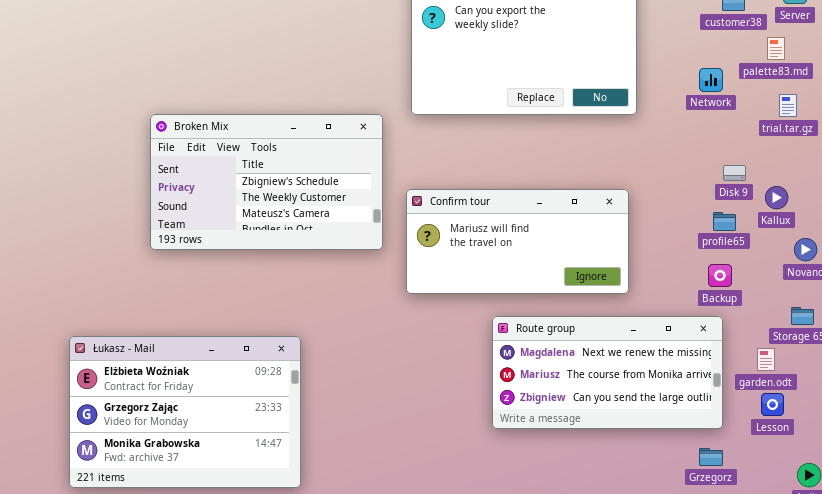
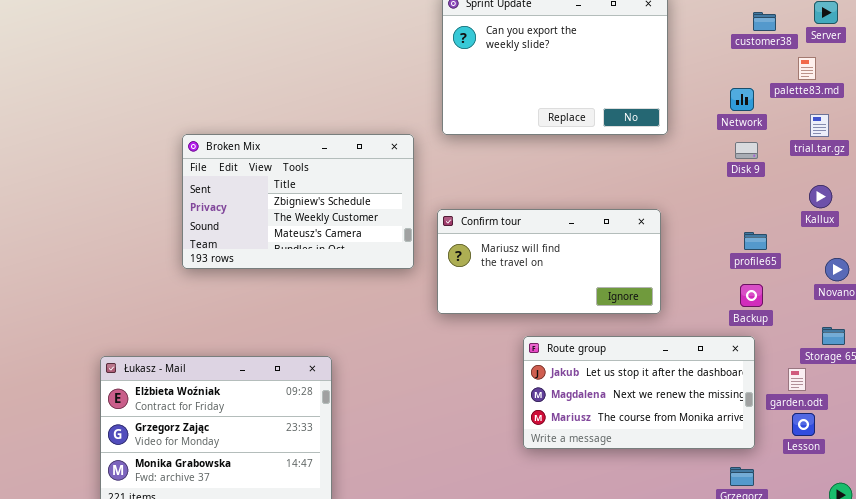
Disk 9: [723,165,746,181] -> [735,142,758,159], moved
Kallux: [765,186,788,209] -> [809,185,832,208], moved
Route group: [492,316,723,429] -> [523,336,755,449], scrolled up 1 row

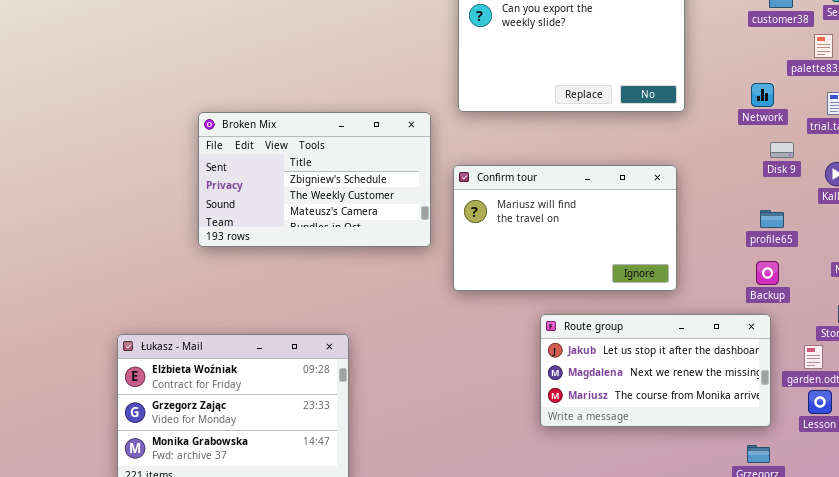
Network: [730,88,754,111] -> [751,83,774,107], moved
Disk 9: [735,142,758,159] -> [770,142,794,158], moved
Confirm tour: [437,209,661,314] -> [453,165,677,291], resized

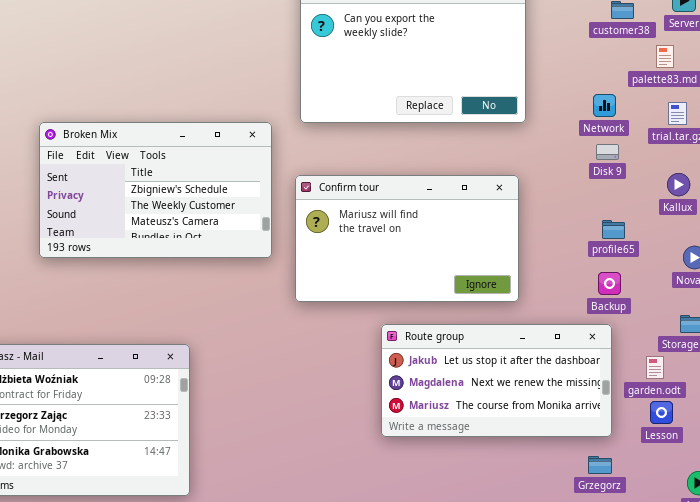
Disk 9: [770,142,794,158] -> [596,144,619,160], moved

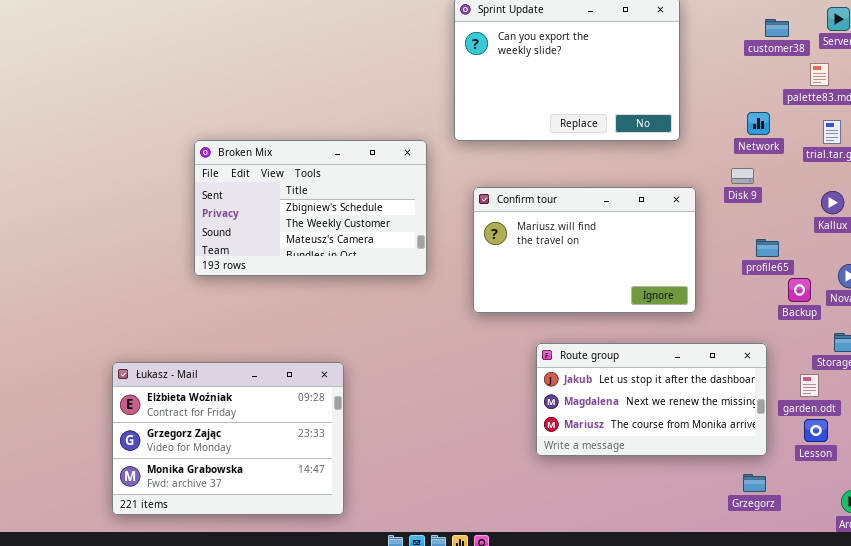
Disk 9: [596,144,619,160] -> [731,168,754,184], moved
Confirm tour: [295,175,519,302] -> [473,187,696,313], moved
Backup: [598,272,621,295] -> [788,278,811,302], moved

